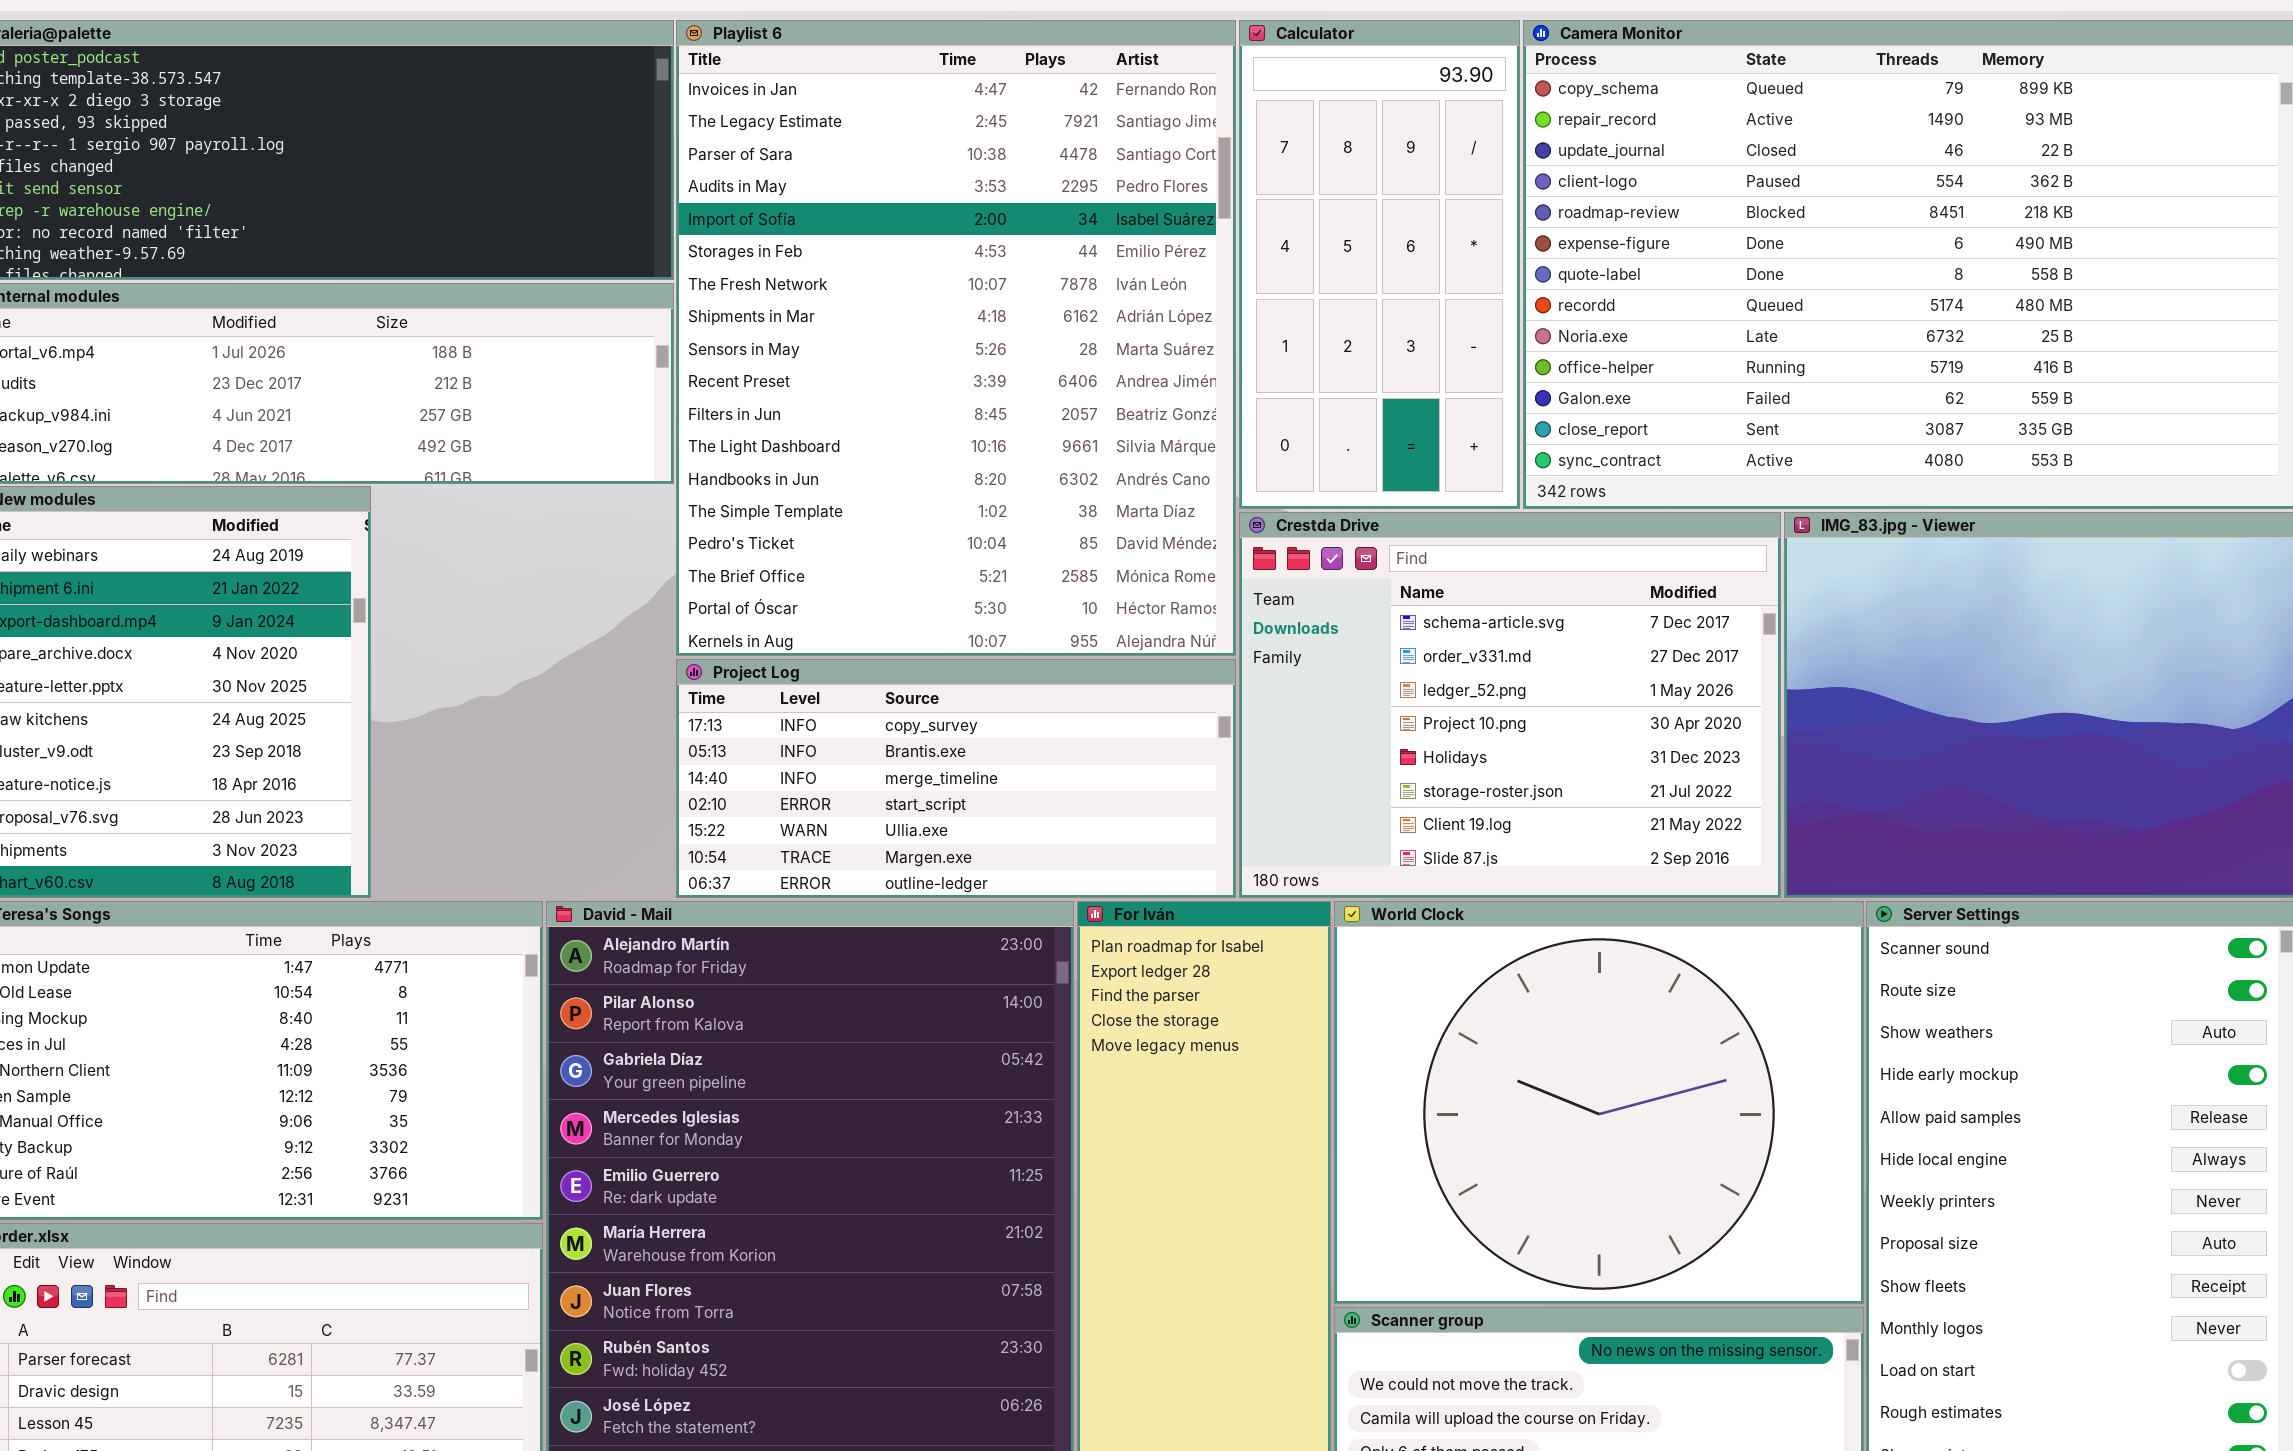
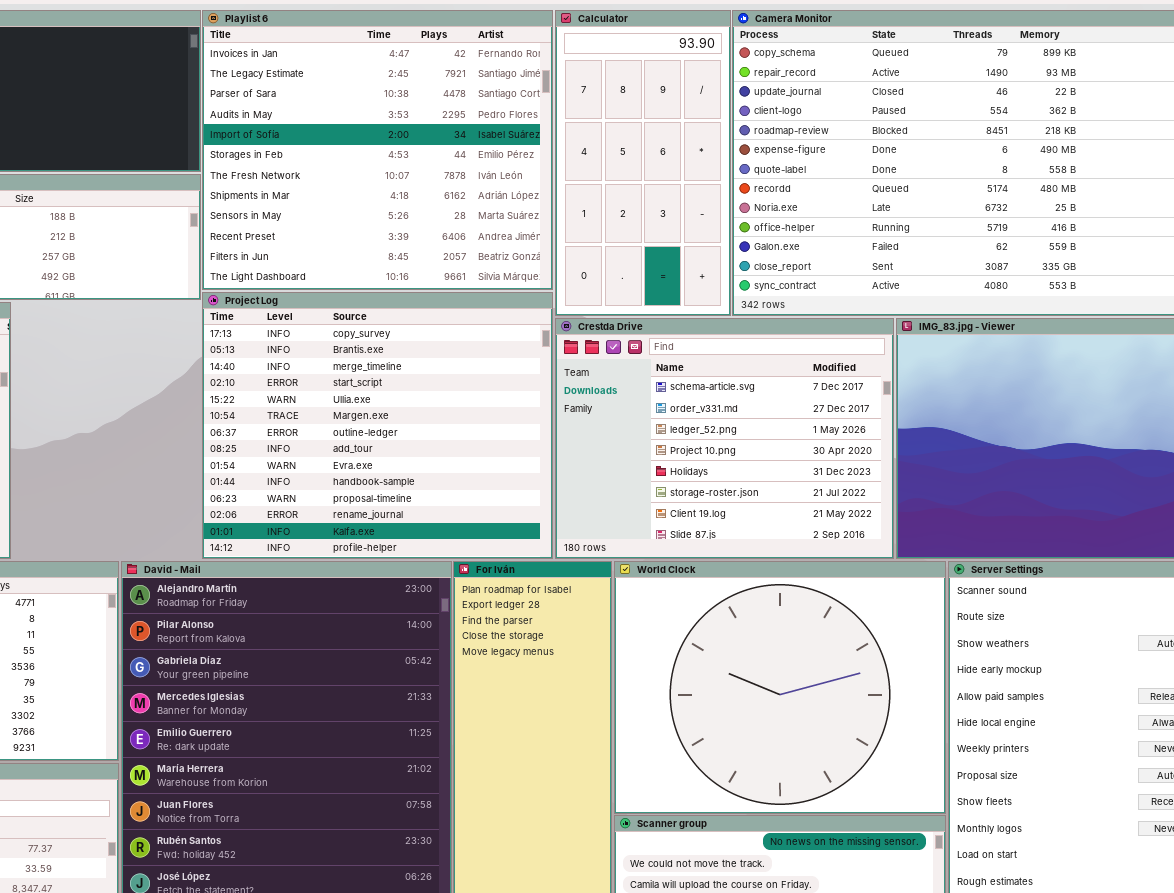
Playlist 6: [676,20,1236,656] -> [202,10,553,290], resized
Project Log: [676,659,1236,898] -> [202,292,553,559], resized

